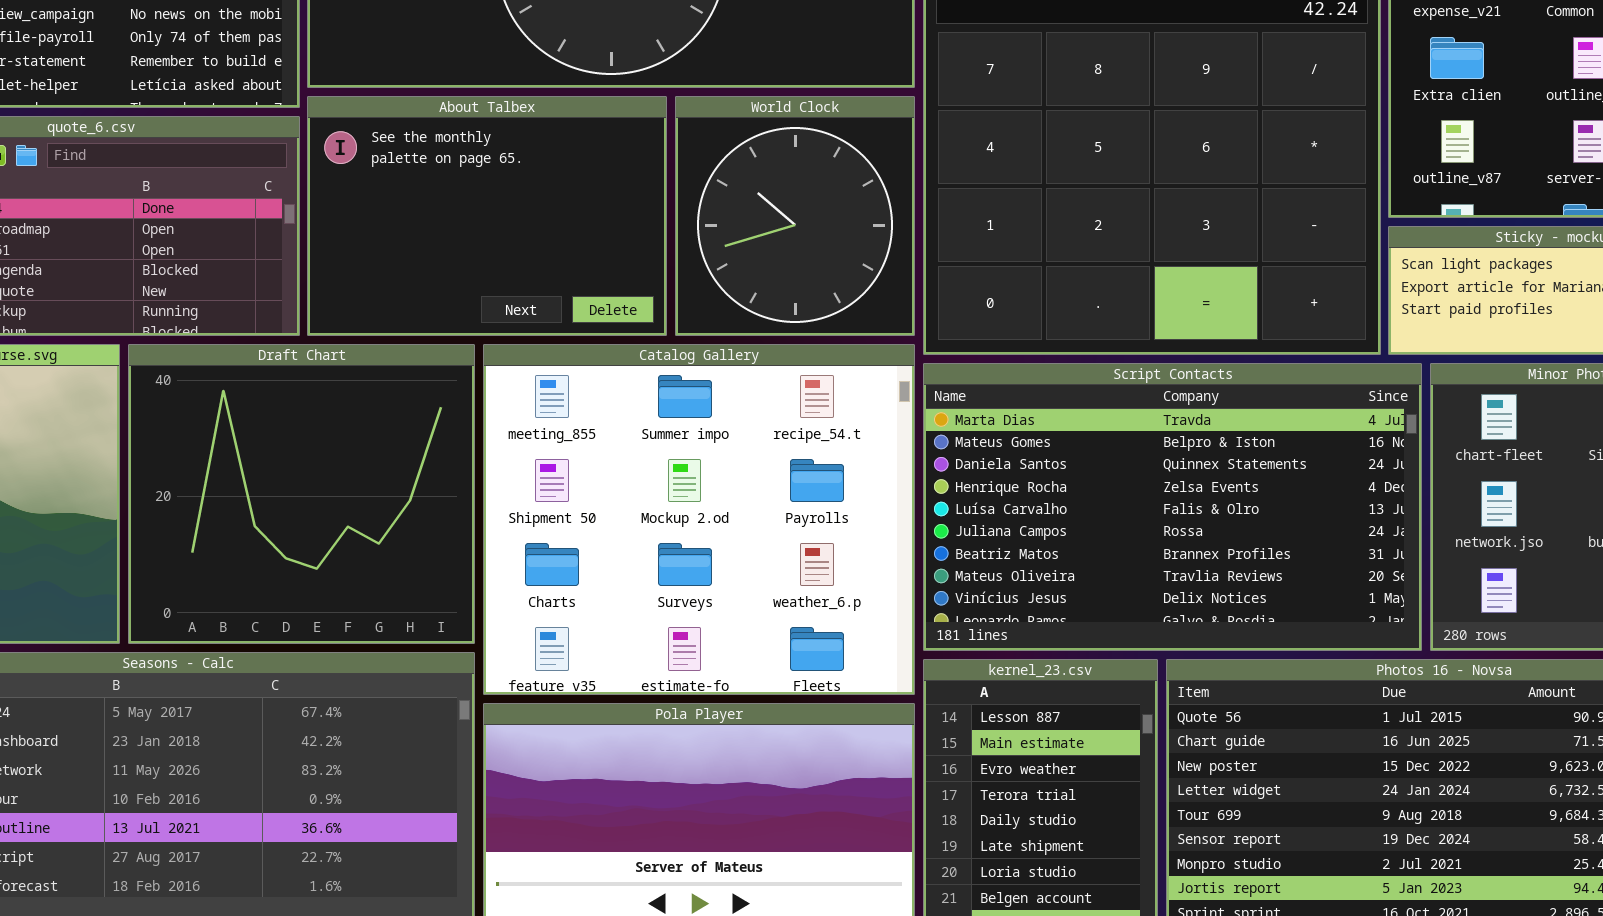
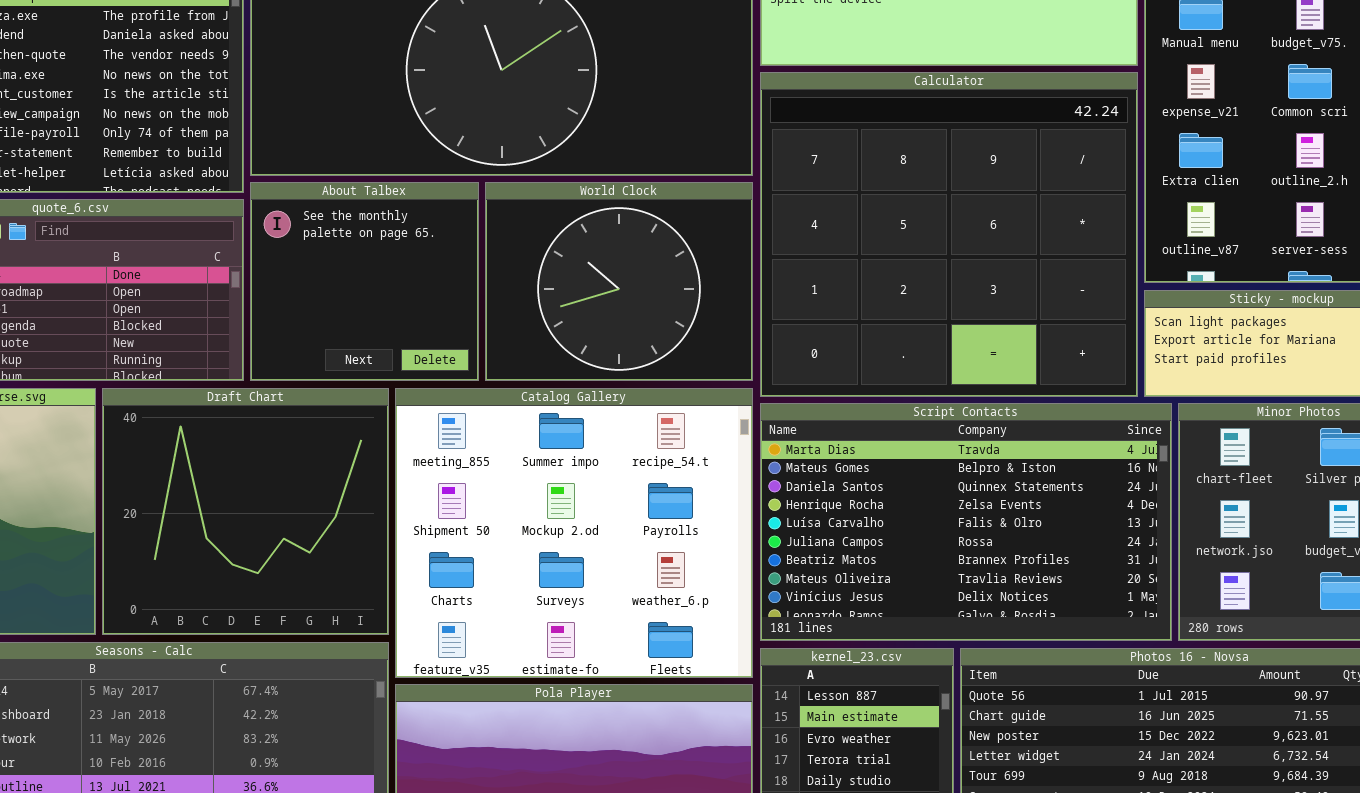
About Talbex: [307,96,667,336] -> [250,182,479,381], resized
World Clock: [675,96,915,336] -> [485,182,753,381], resized

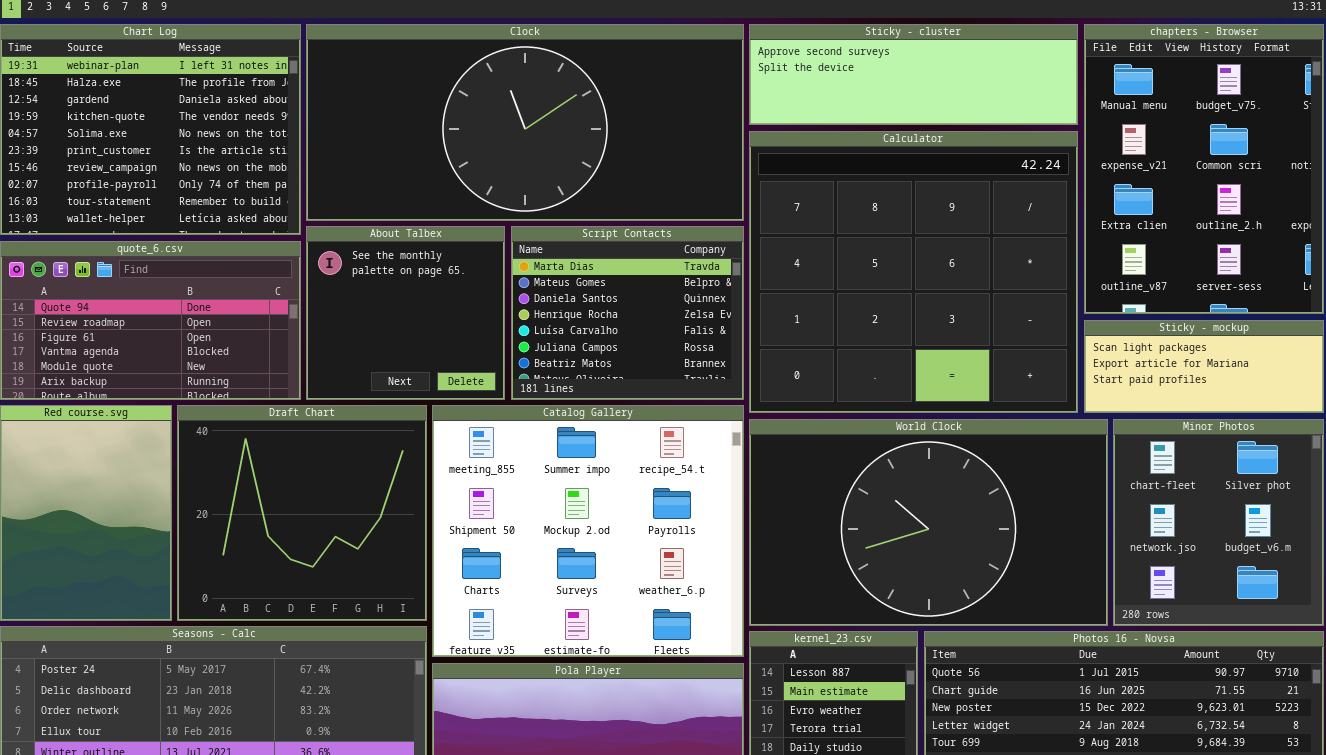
World Clock: [485,182,753,381] -> [749,419,1108,626], moved, resized
Script Contacts: [760,403,1172,641] -> [511,226,744,400], moved, resized

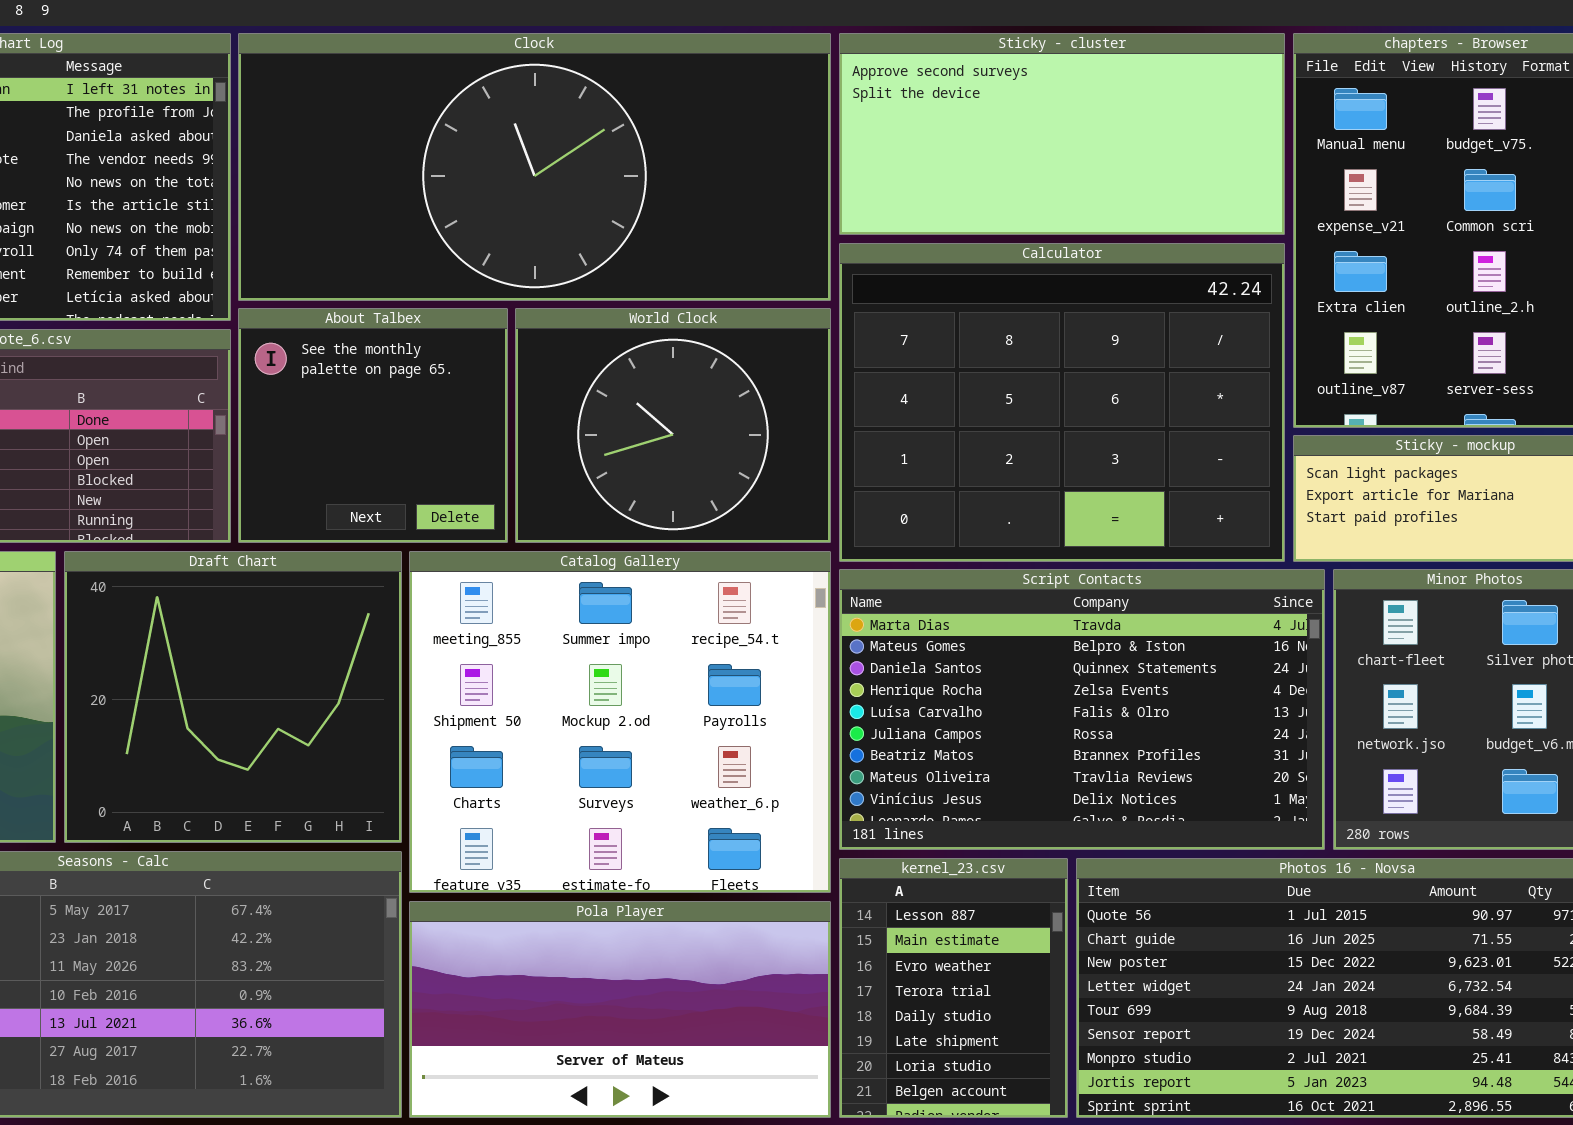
Sticky - cluster: [749,24,1078,125] -> [839,33,1285,235], resized
Calculator: [749,131,1078,413] -> [839,243,1285,562], resized
Script Contacts: [511,226,744,400] -> [839,569,1325,850], moved, resized
World Clock: [749,419,1108,626] -> [515,308,831,543], moved, resized

